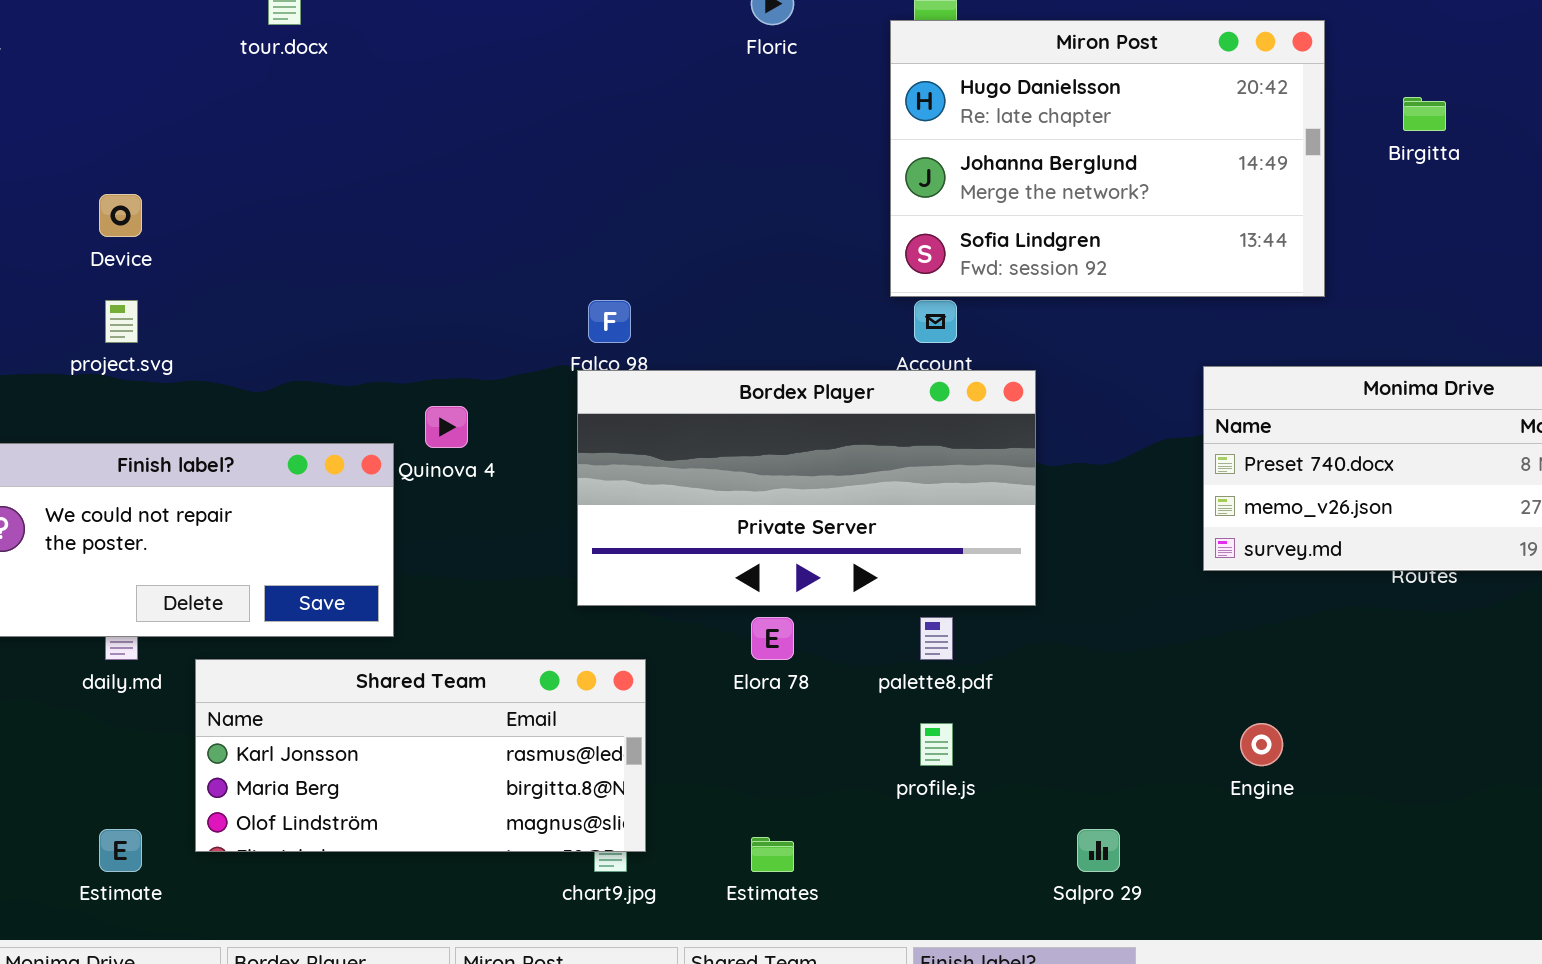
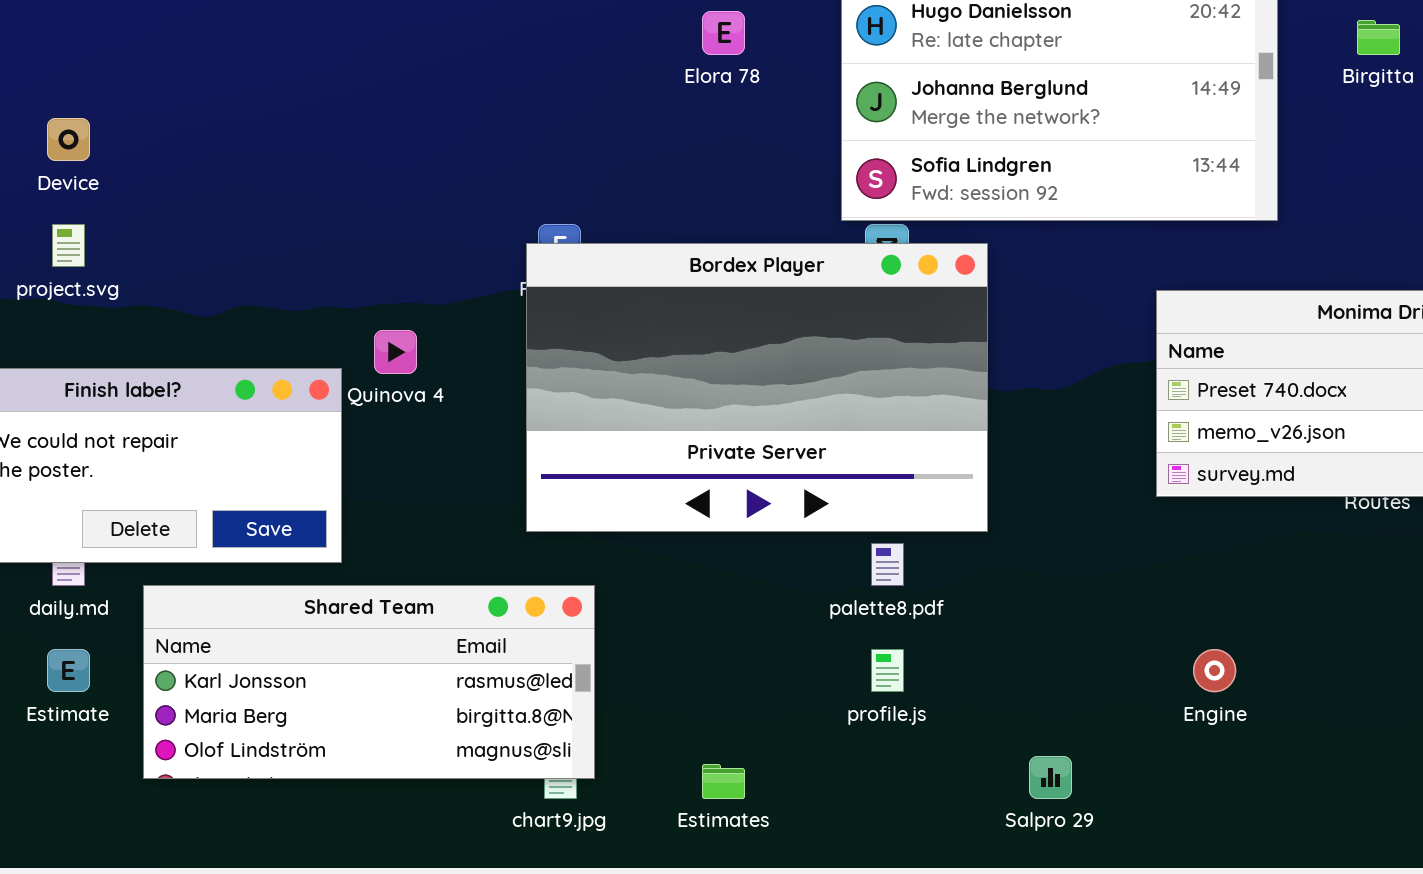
Bordex Player: [577,370,1036,606] -> [526,243,988,532], resized
Elora 78: [751,617,794,660] -> [702,11,745,55], moved
Estimate: [99,829,142,872] -> [47,649,90,692], moved

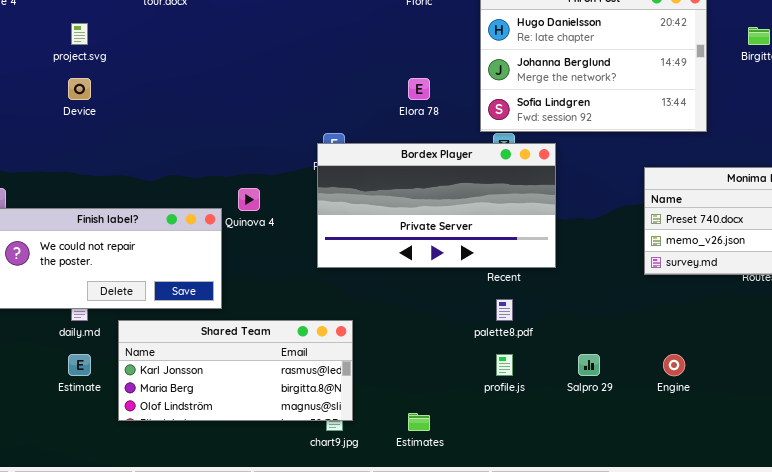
Elora 78: [702,11,745,55] -> [408,78,430,100], moved
project.svg: [52,224,85,267] -> [71,23,88,45], moved
Bordex Player: [526,243,988,532] -> [317,143,556,268], resized
Salpro 29: [1029,756,1072,799] -> [578,354,600,376], moved

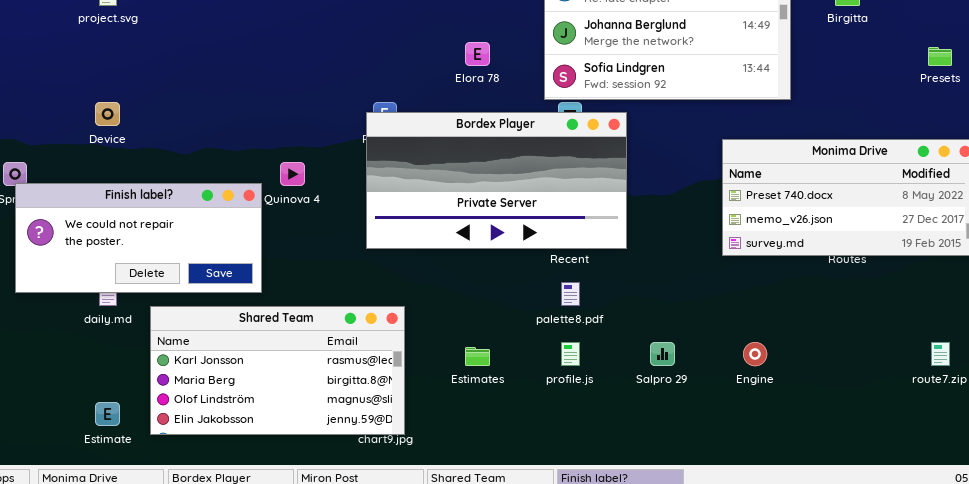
Device: [68,78,91,100] -> [95,102,120,126], moved
Shared Team: [118,320,353,421] -> [150,306,405,435], resized
Estimate: [68,354,91,376] -> [95,402,120,426], moved
Estimates: [408,413,430,431] -> [465,347,490,366], moved

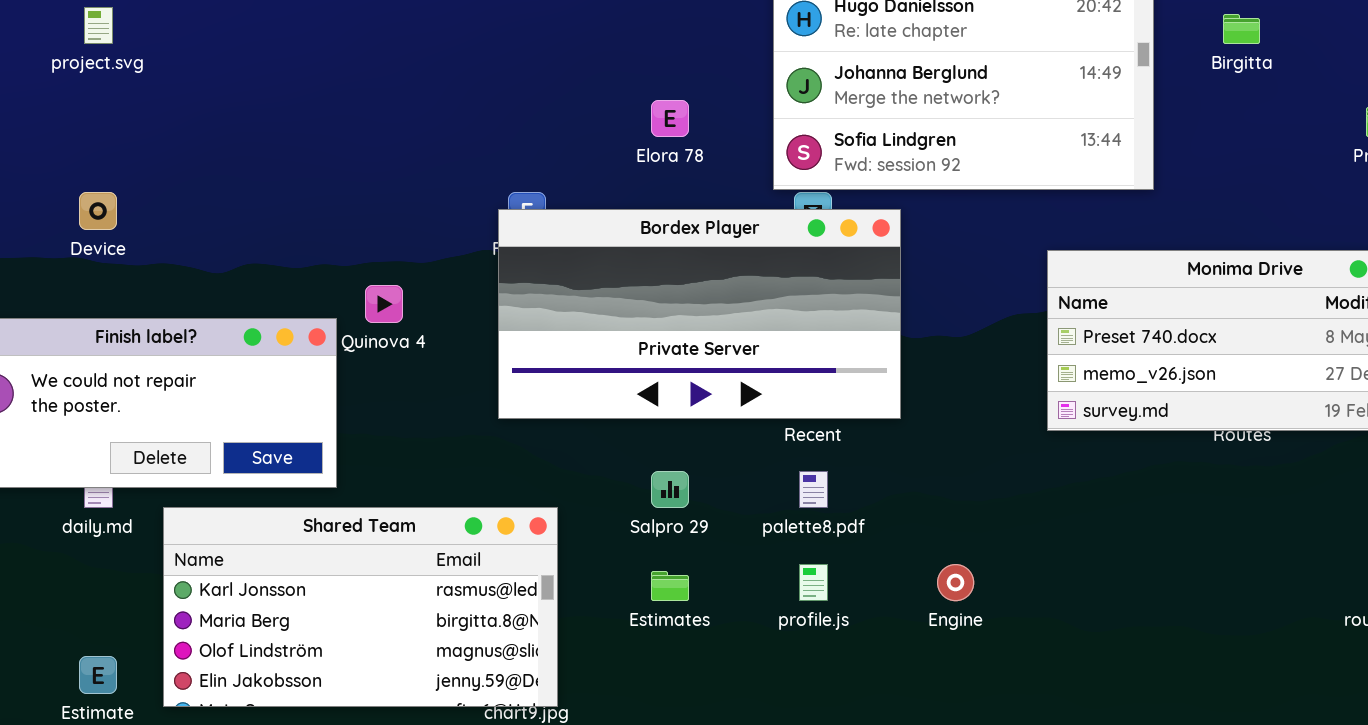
Salpro 29: [650,342,675,366] -> [651,471,689,508], moved
Engine: [743,342,767,366] -> [937,564,974,601], moved

